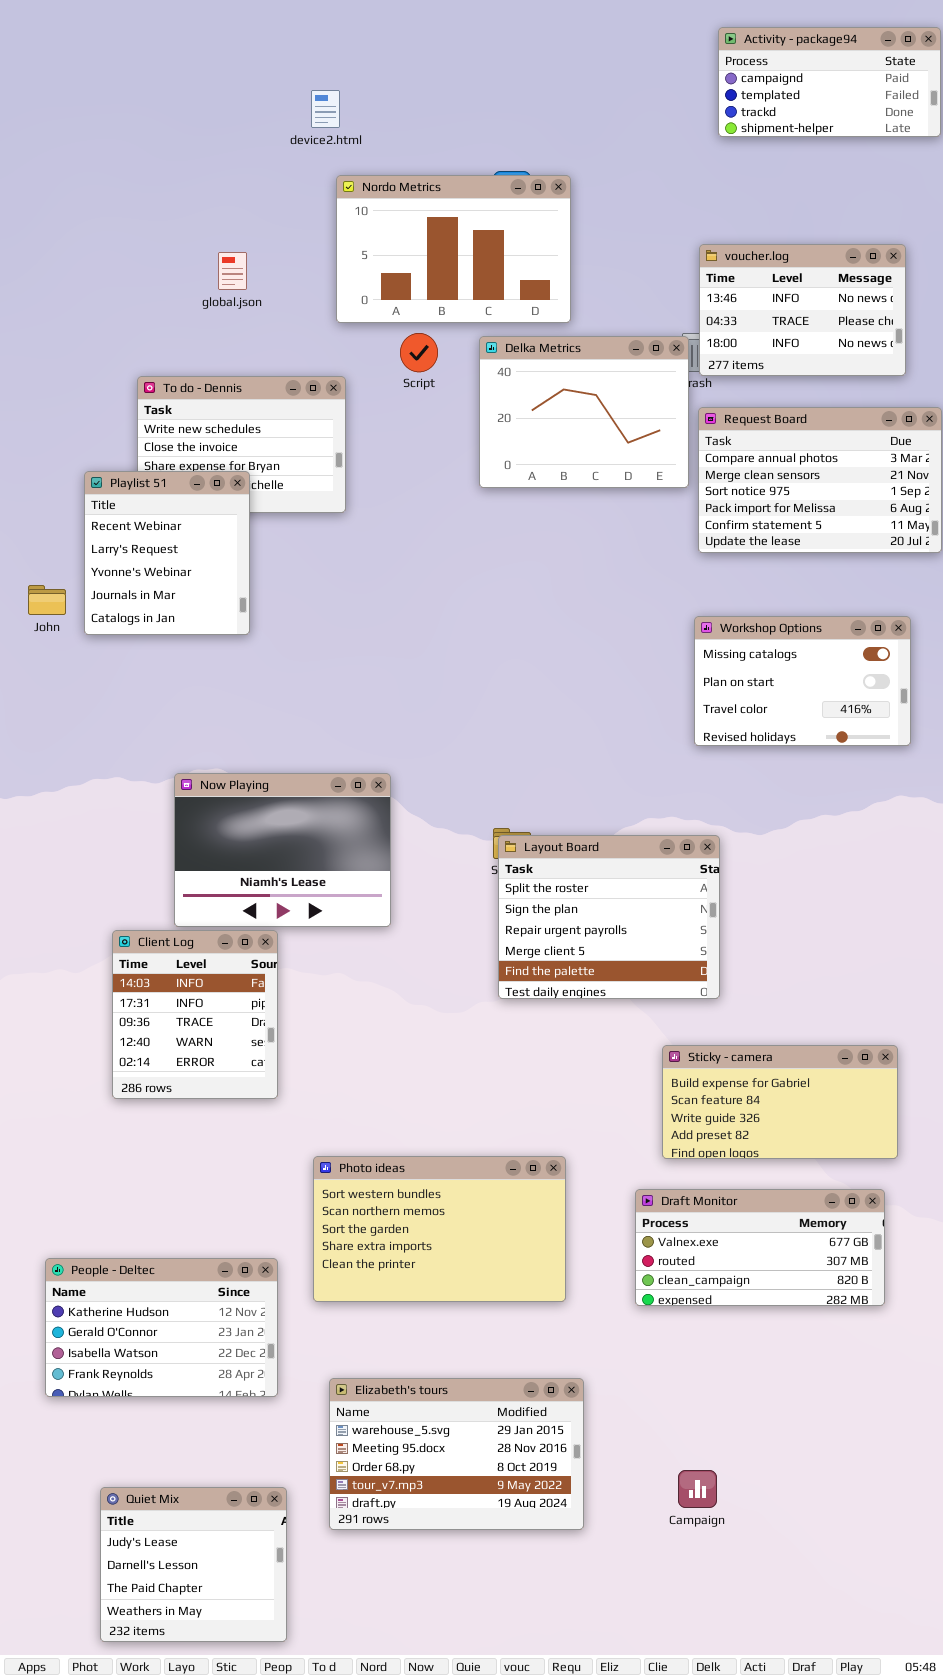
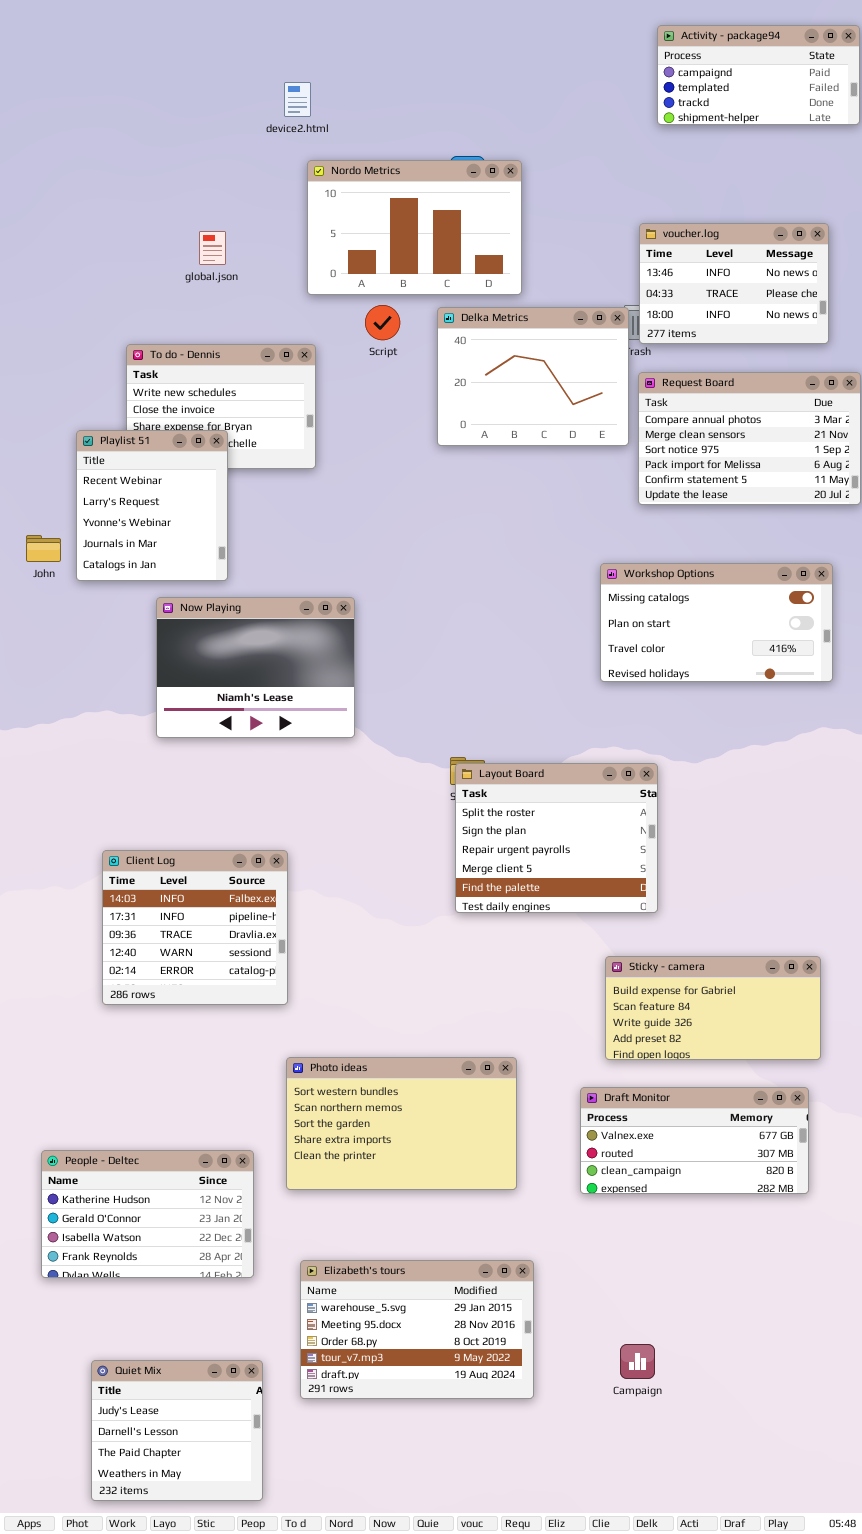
Workshop Options: [694,616,911,746] -> [600,563,833,682], resized
Now Playing: [174,773,391,927] -> [156,597,355,738], moved
Client Log: [112,930,278,1099] -> [102,850,288,1005], resized

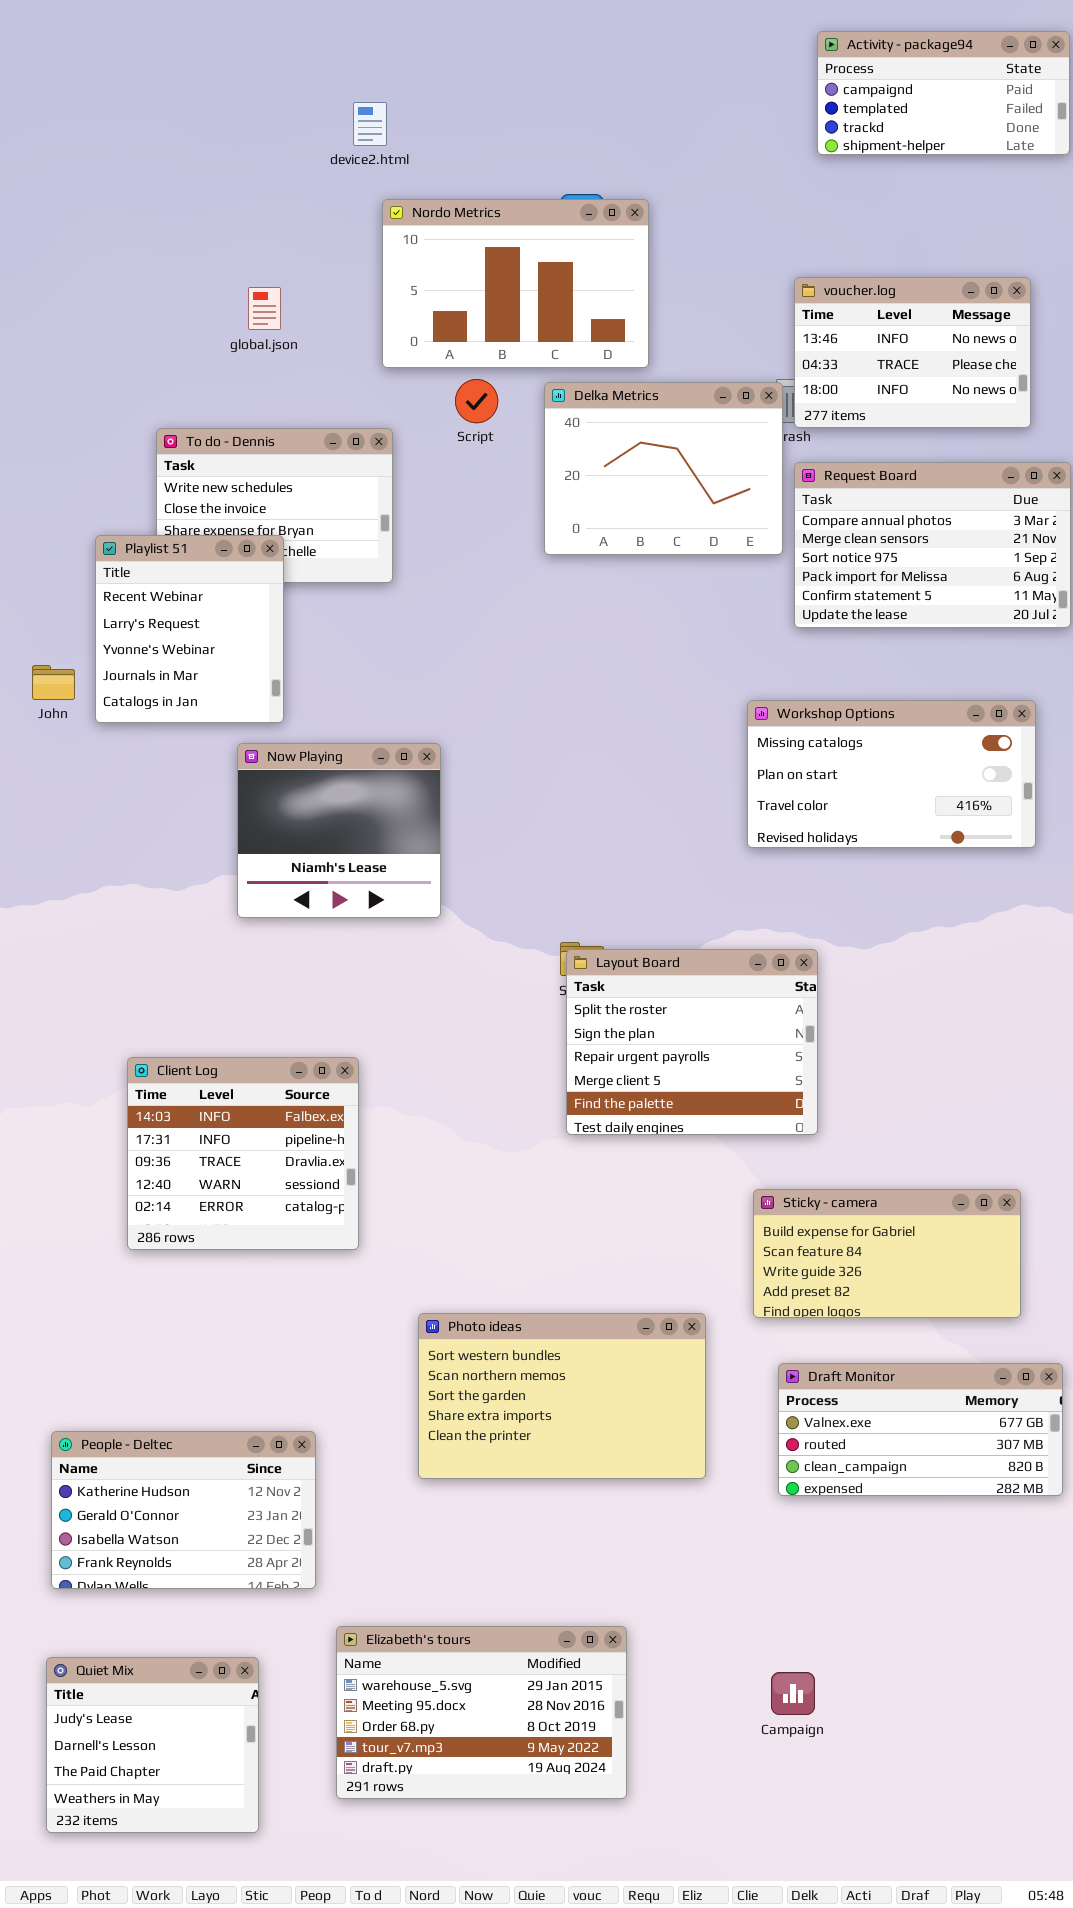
Now Playing: [156,597,355,738] -> [237,743,441,918], resized
Photo ideas: [286,1057,517,1190] -> [418,1313,706,1479], moved
Draft Monitor: [580,1087,809,1194] -> [778,1363,1063,1496], moved
Elizabeth's tours: [300,1260,534,1399] -> [336,1626,627,1799], moved
Quiet Mix: [91,1360,263,1501] -> [46,1657,259,1833], moved

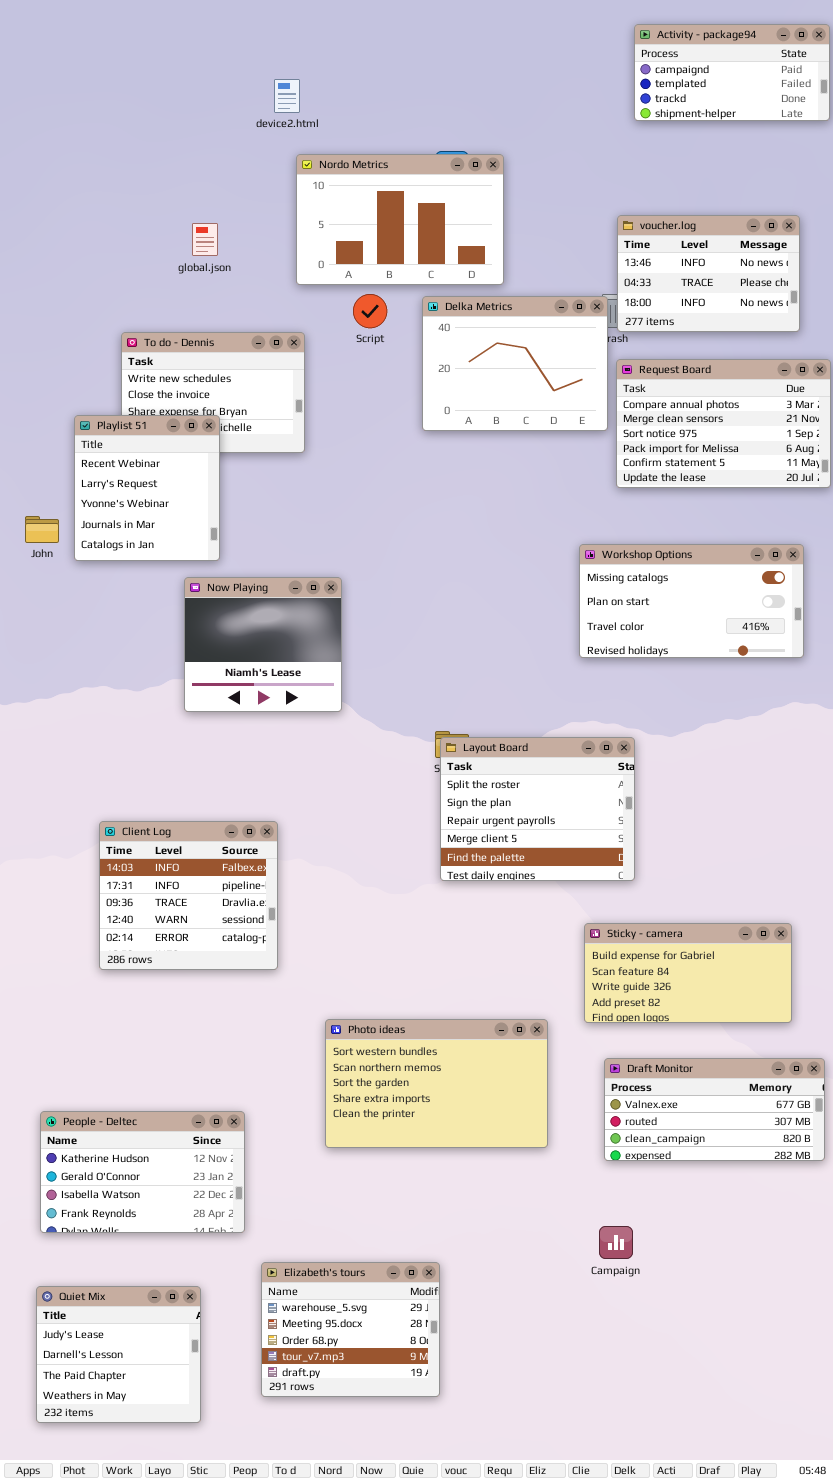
Elizabeth's tours: [336,1626,627,1799] -> [261,1262,440,1397], resized
Campaign: [771,1672,815,1715] -> [599,1226,633,1259], moved

